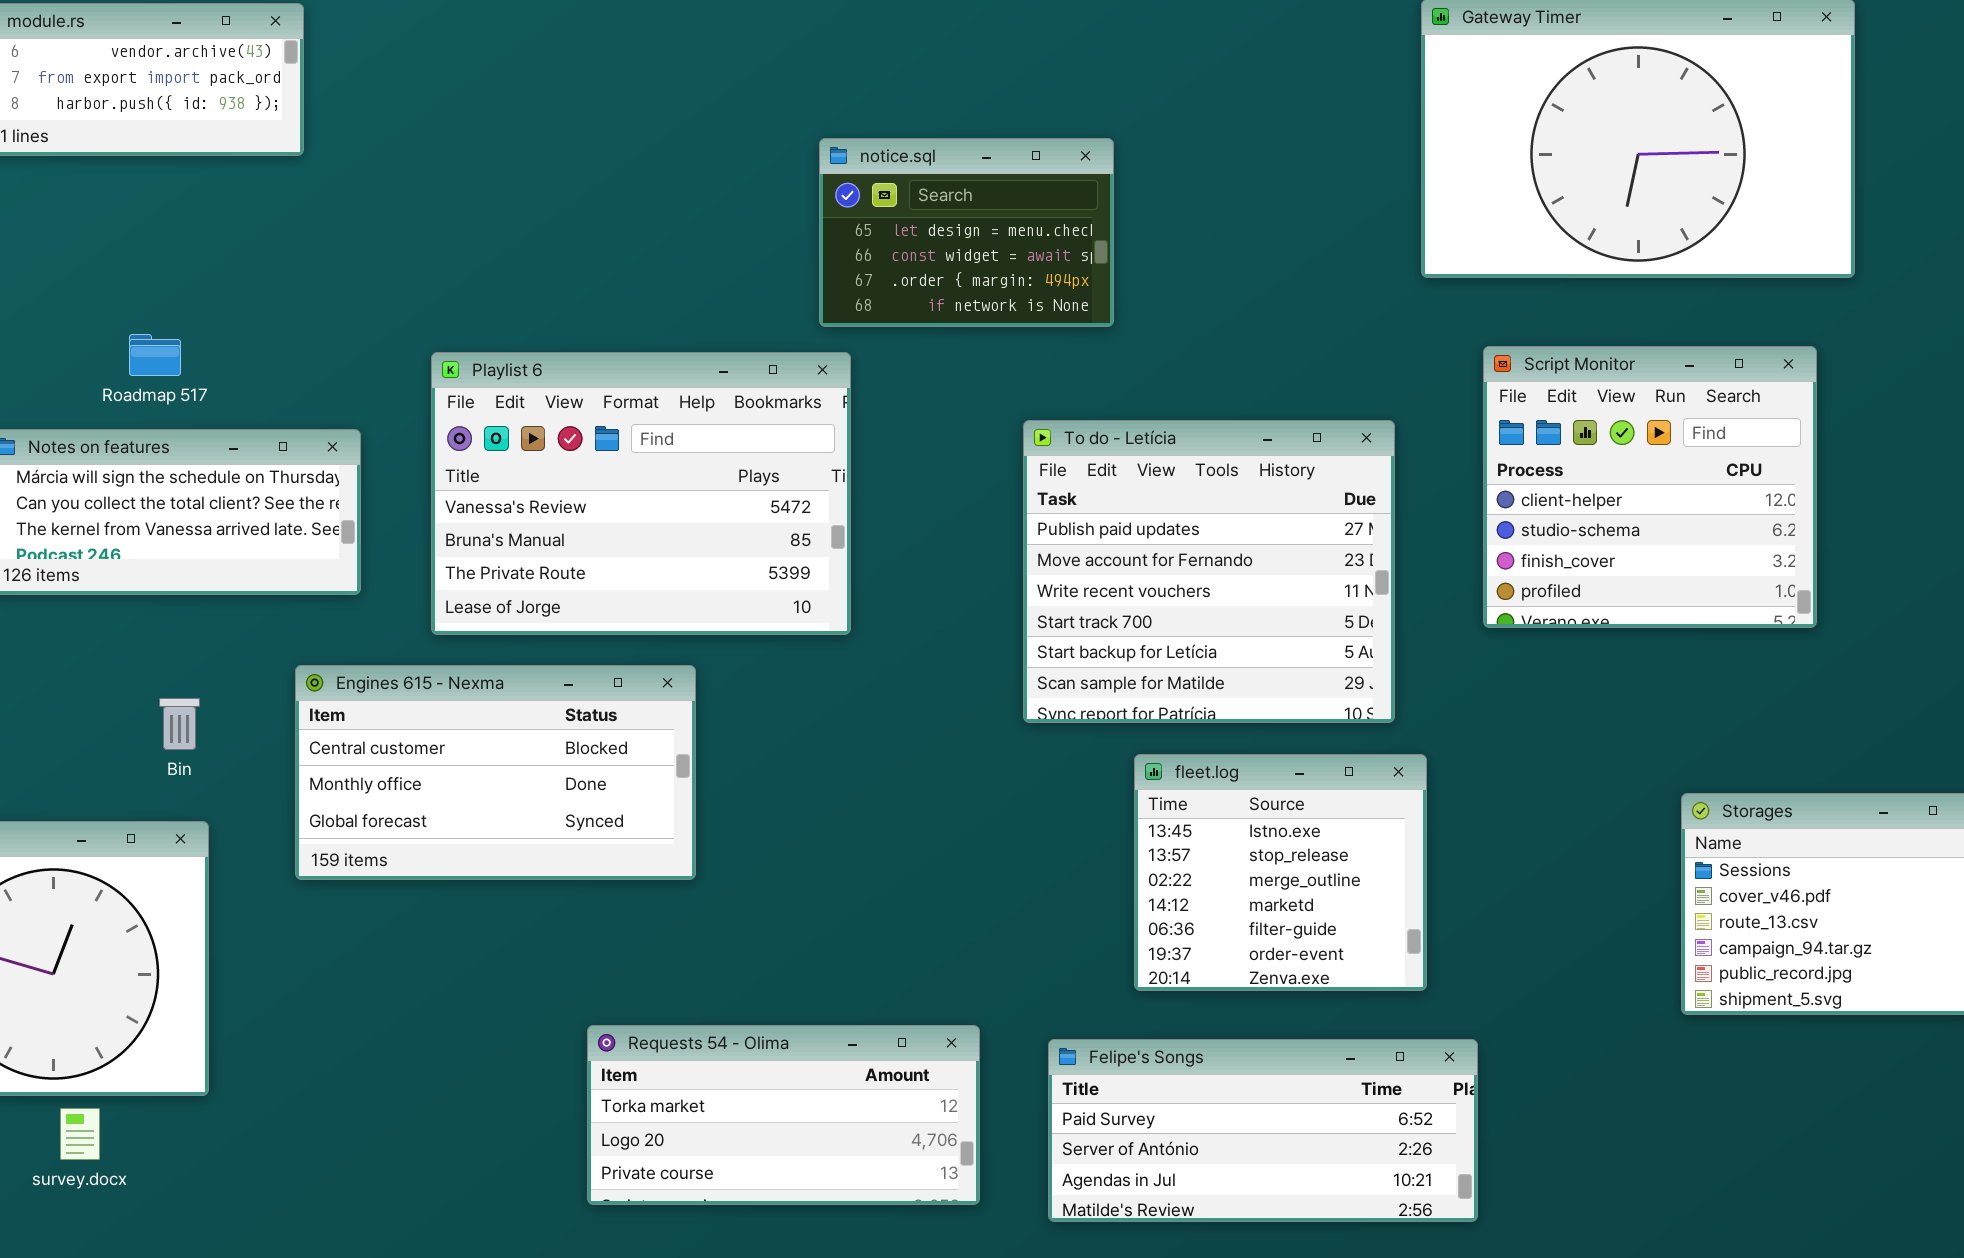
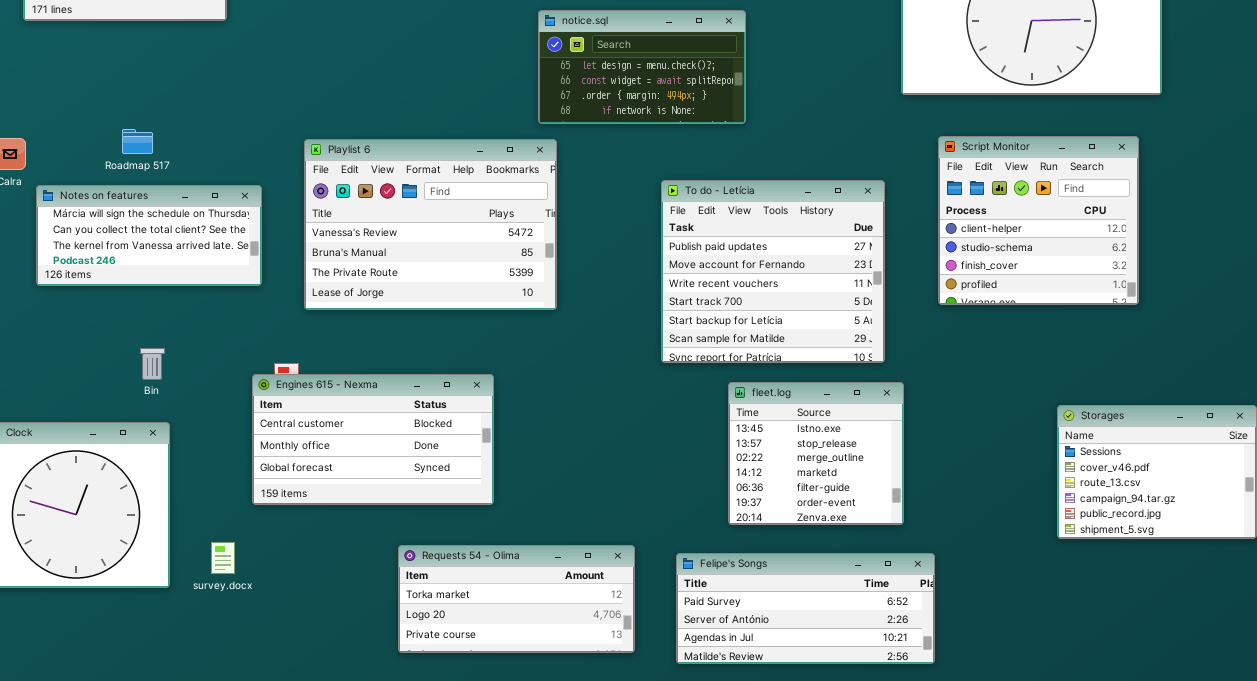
notice.sql: [819,138,1114,327] -> [538,10,746,124], resized
Engines 615 - Nexma: [295,665,696,880] -> [252,374,494,505], moved
survey.docx: [60,1108,100,1160] -> [211,542,235,574], moved

